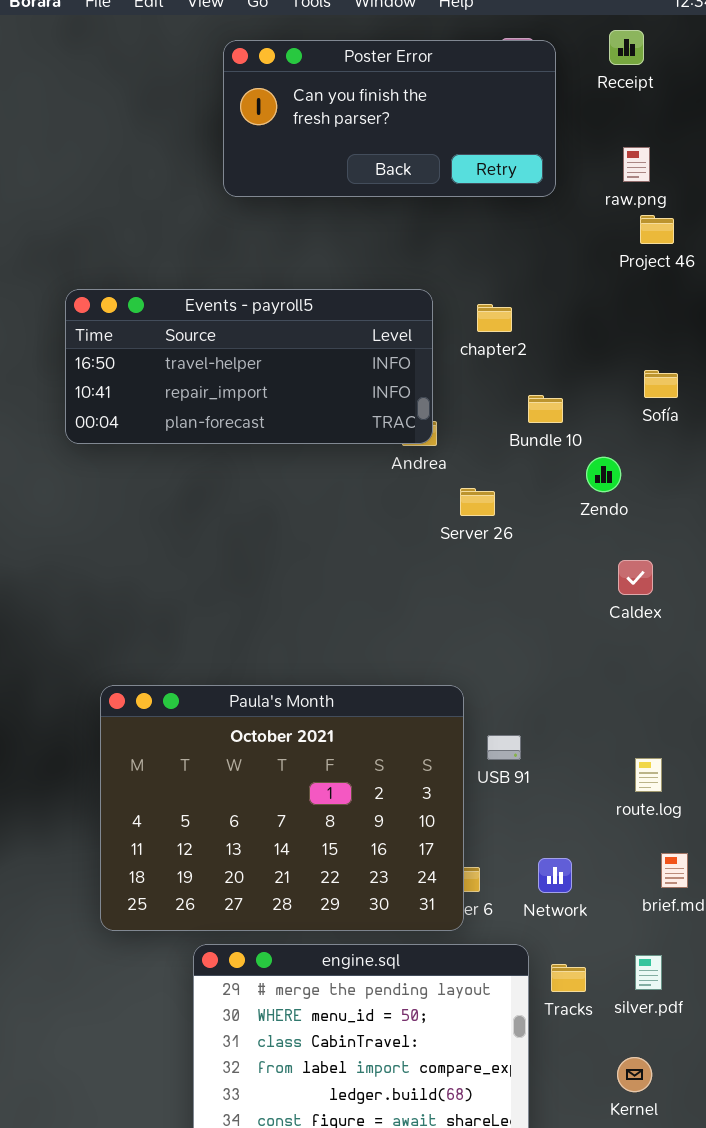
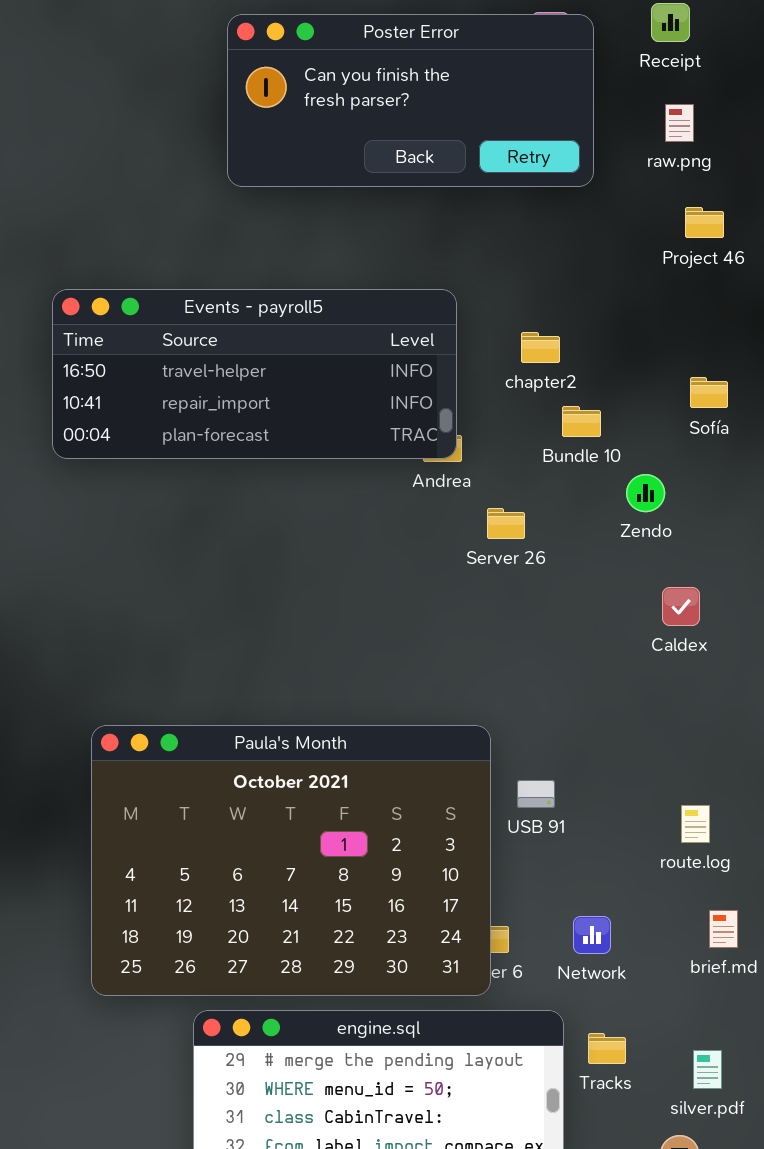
raw.png: [623,147,650,182] -> [665,104,694,142], moved
chapter2: [477,304,512,332] -> [521,332,560,363], moved
silver.pdf: [635,955,662,990] -> [693,1050,722,1089], moved

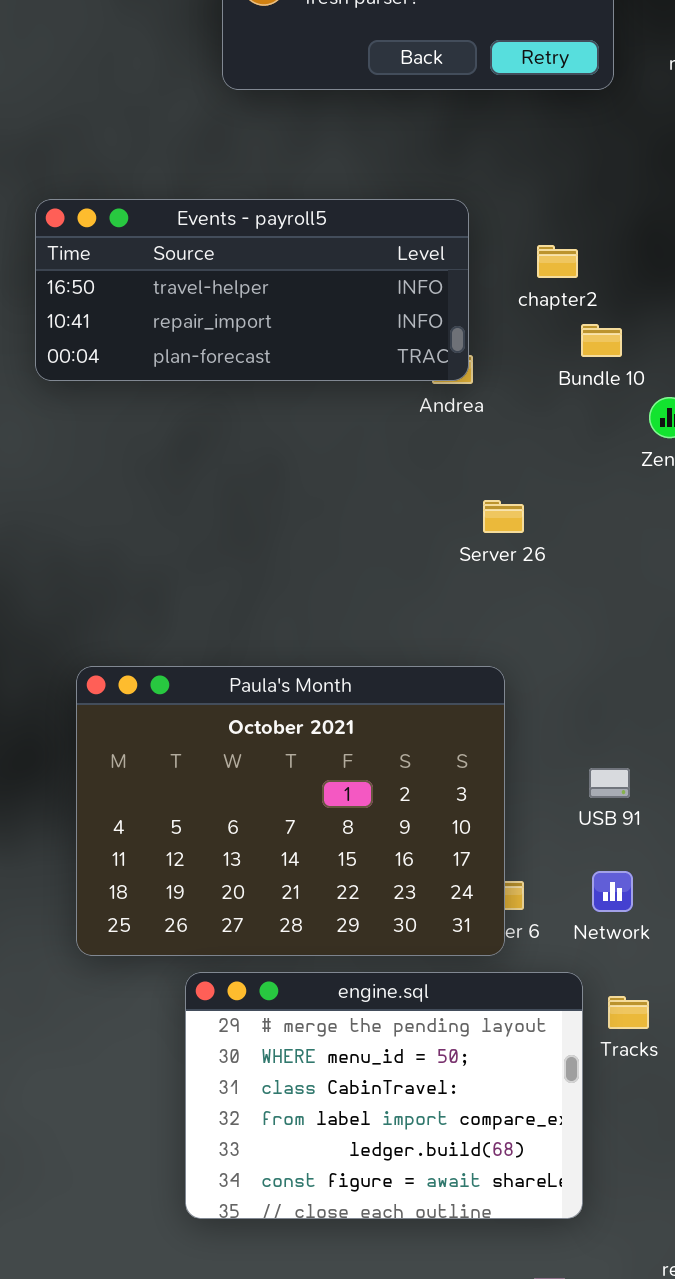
Server 26: [487,508,525,539] -> [483,500,524,533], moved
USB 91: [517,780,555,808] -> [589,768,630,798], moved

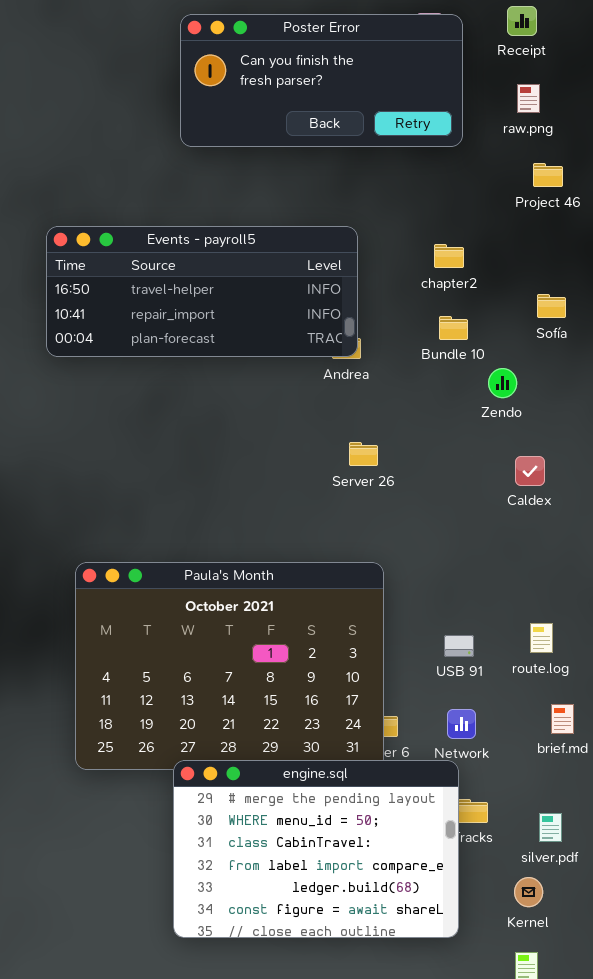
chapter2: [537,245,578,278] -> [434,244,464,268], moved
Server 26: [483,500,524,533] -> [349,442,378,466], moved
engine.sql: [185,972,583,1219] -> [173,760,459,938], moved

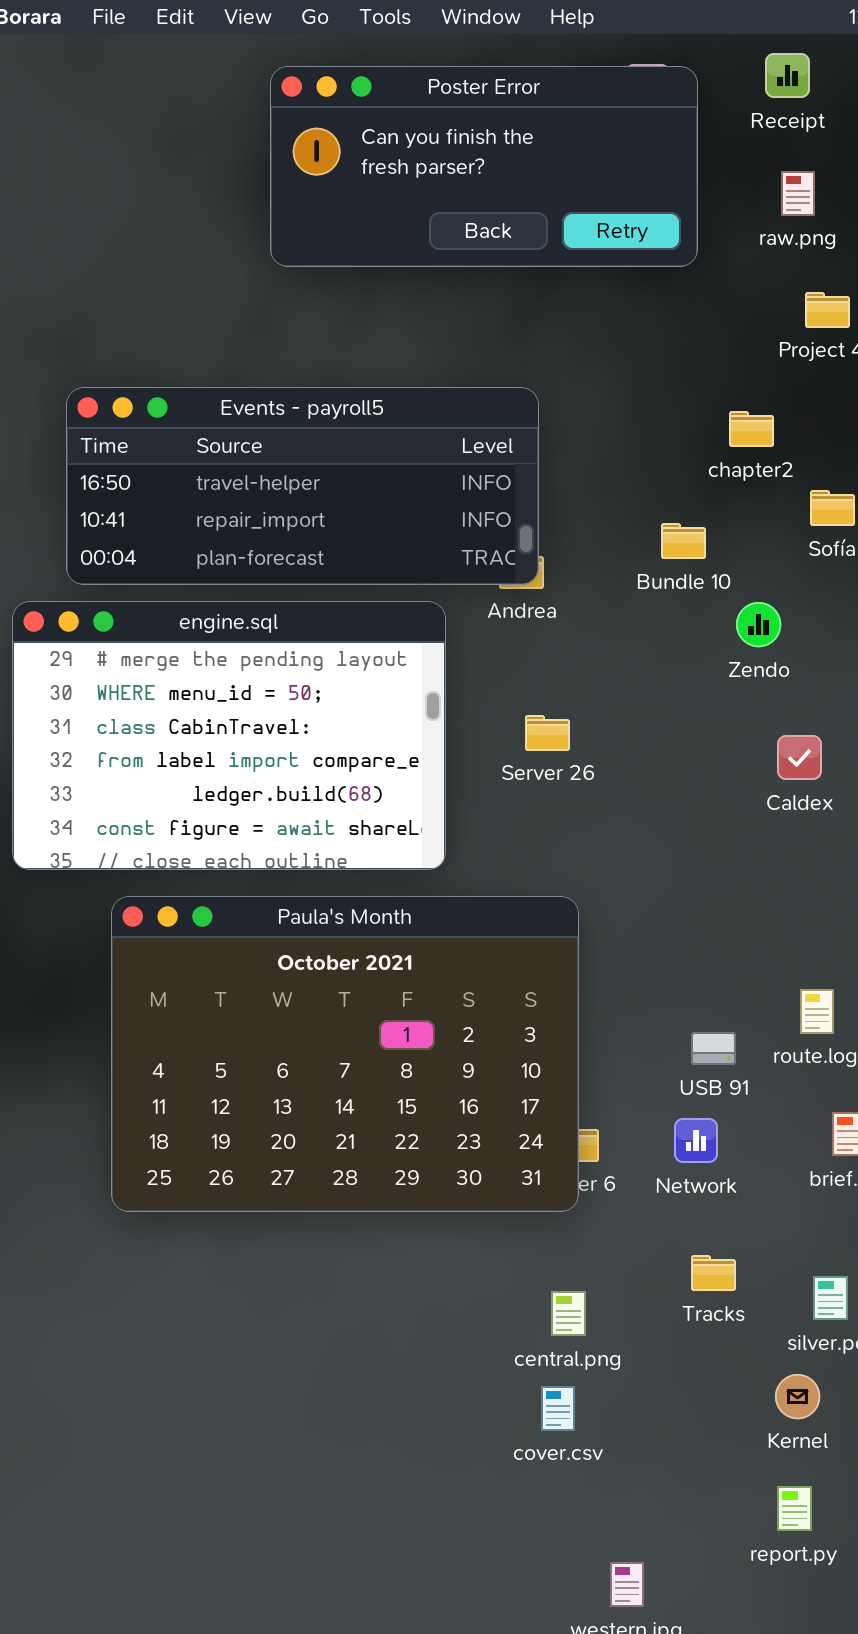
chapter2: [434,244,464,268] -> [729,411,774,447], moved
USB 91: [444,635,474,657] -> [691,1032,736,1065], moved
engine.sql: [173,760,459,938] -> [12,601,446,870], moved

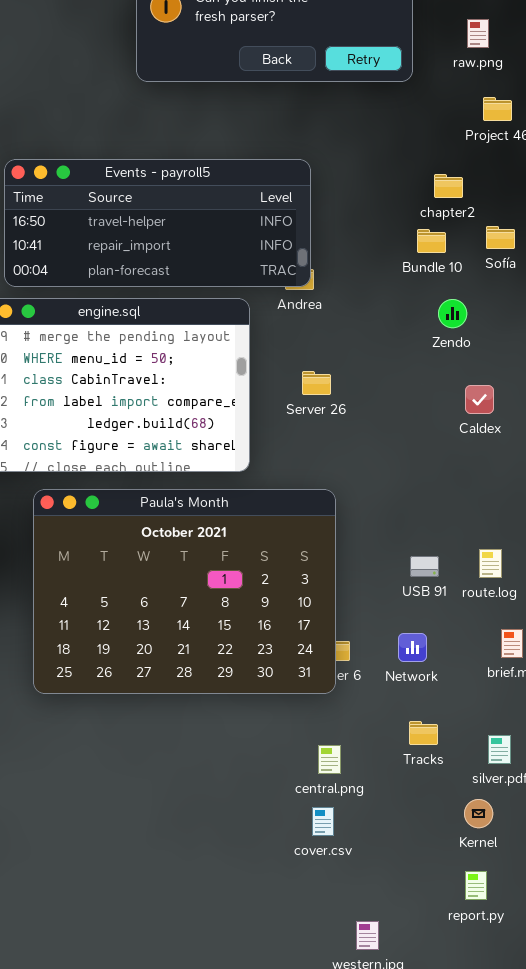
Bundle 10: [661,523,706,559] -> [417,229,446,253], moved
USB 91: [691,1032,736,1065] -> [410,556,439,577], moved

